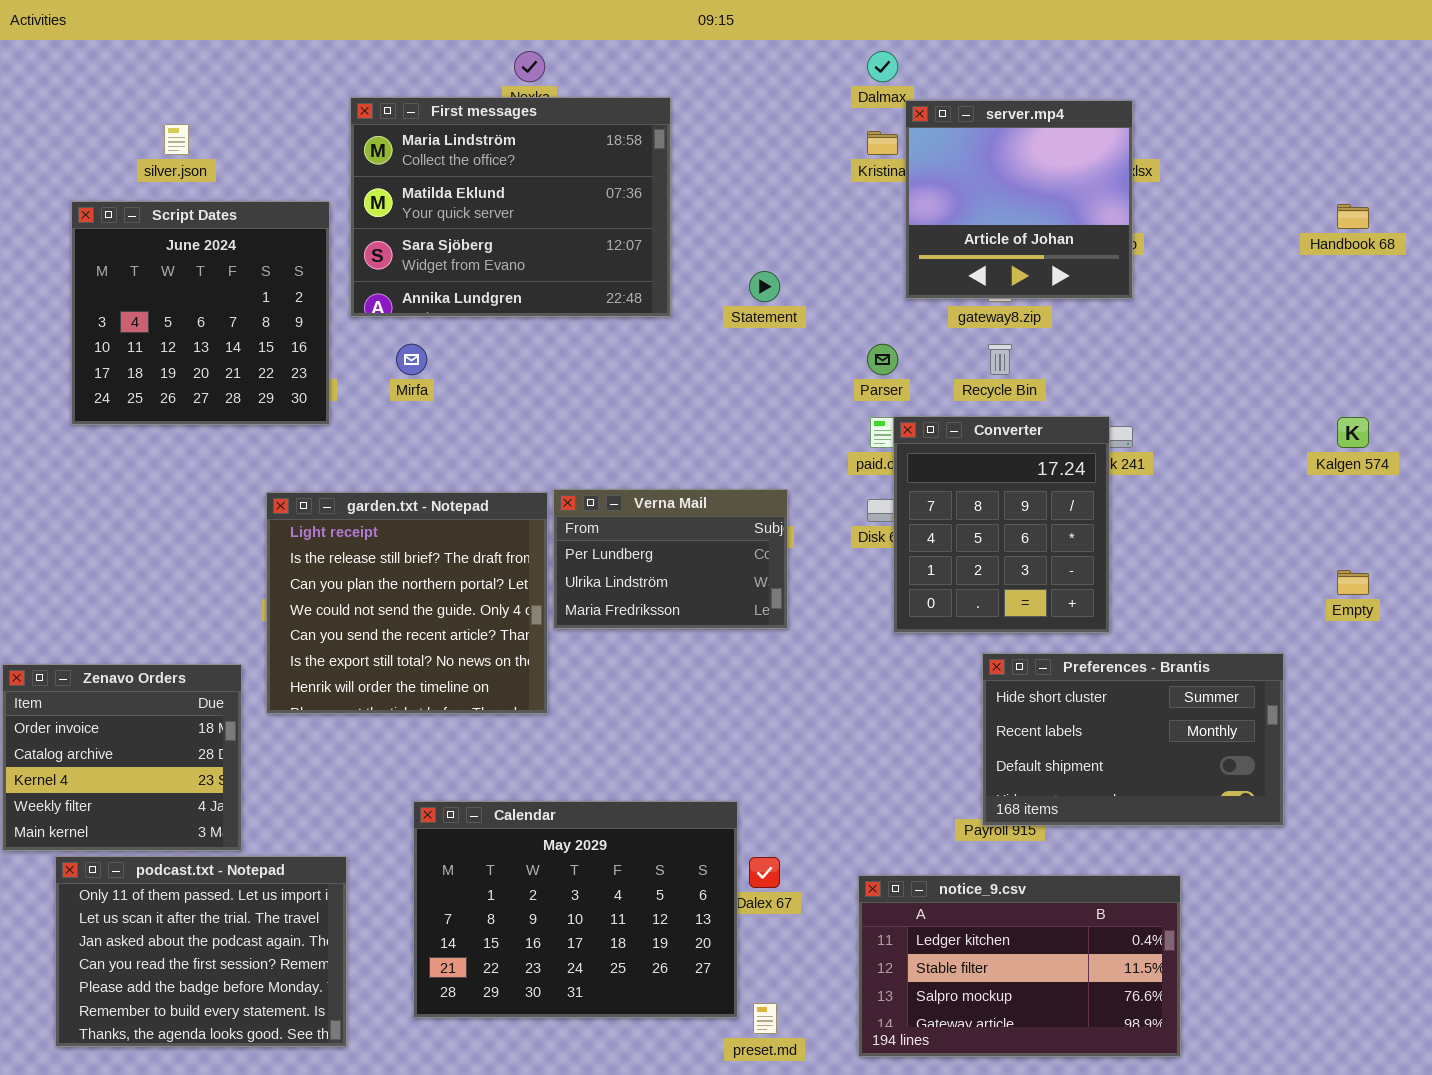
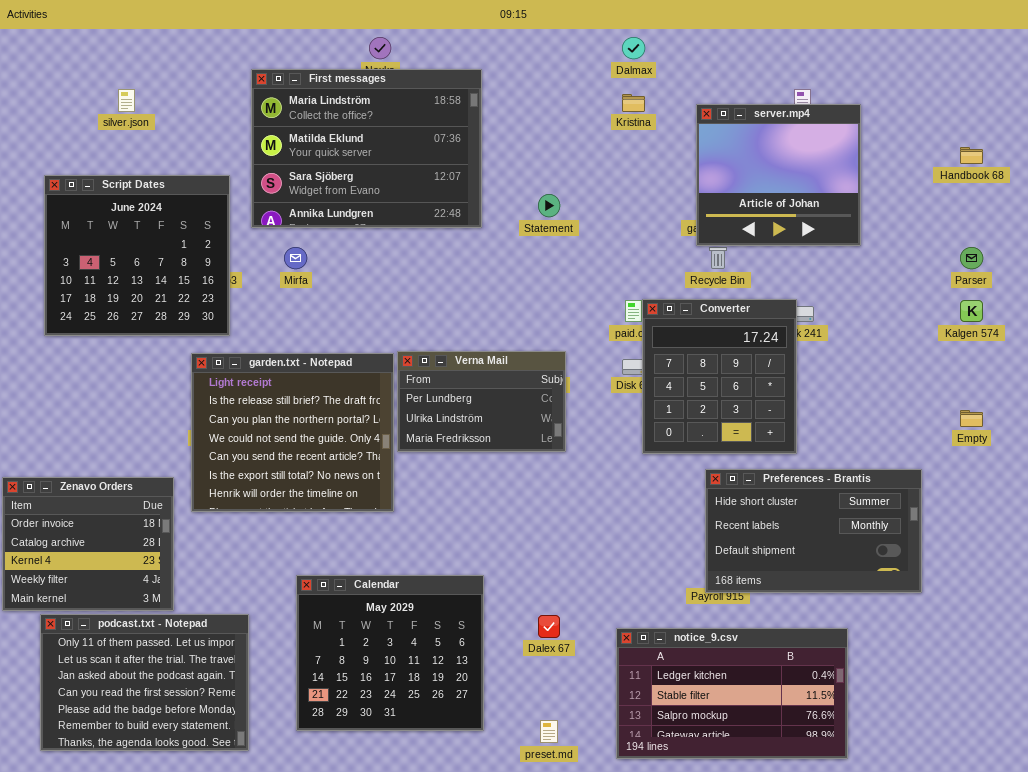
server.mp4: [905,100,1133,299] -> [696,104,861,246], moved
Script Dates: [71,201,330,425] -> [44,175,230,336], moved
Parser: [867,344,898,375] -> [960,247,983,269], moved
Calendar: [413,801,738,1018] -> [296,575,484,731], resized

